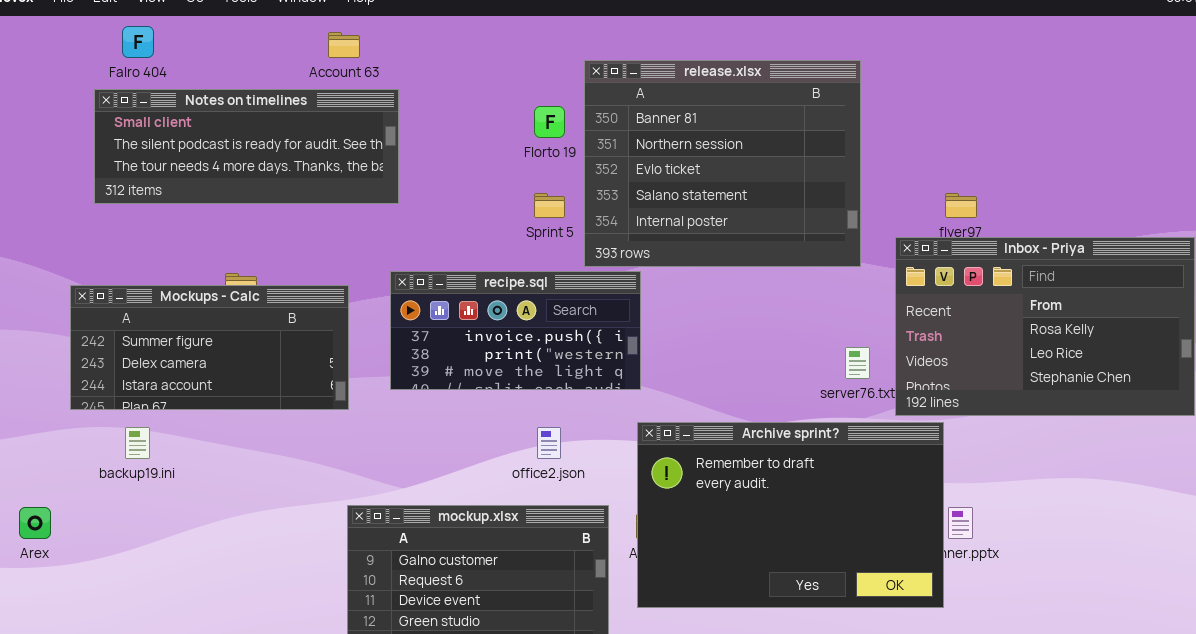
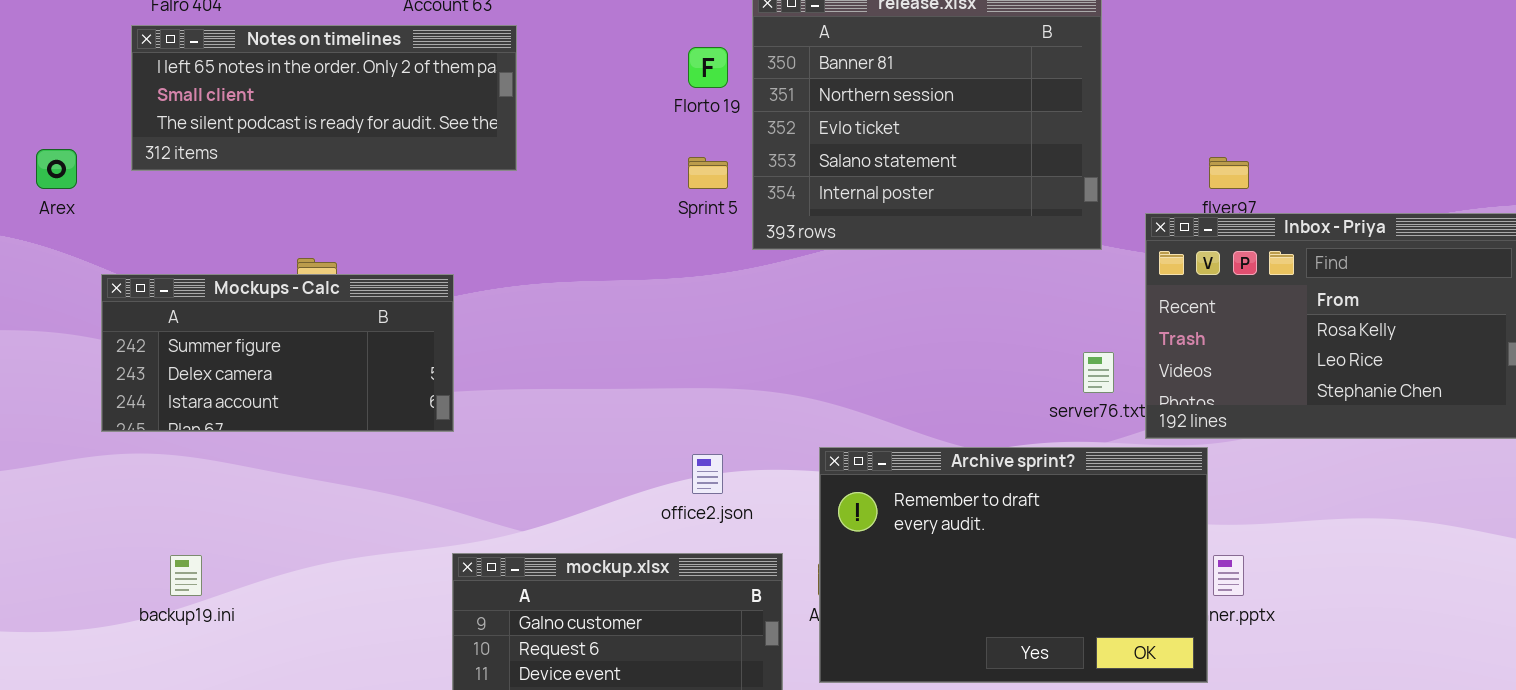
Notes on timelines: [94,89,399,204] -> [131,25,517,171], scrolled up 1 row
recipe.sql: [390,271,641,390] -> none, closed
backup19.ini: [125,427,150,459] -> [170,555,202,596], moved
Arex: [19,507,51,539] -> [36,149,77,189], moved

